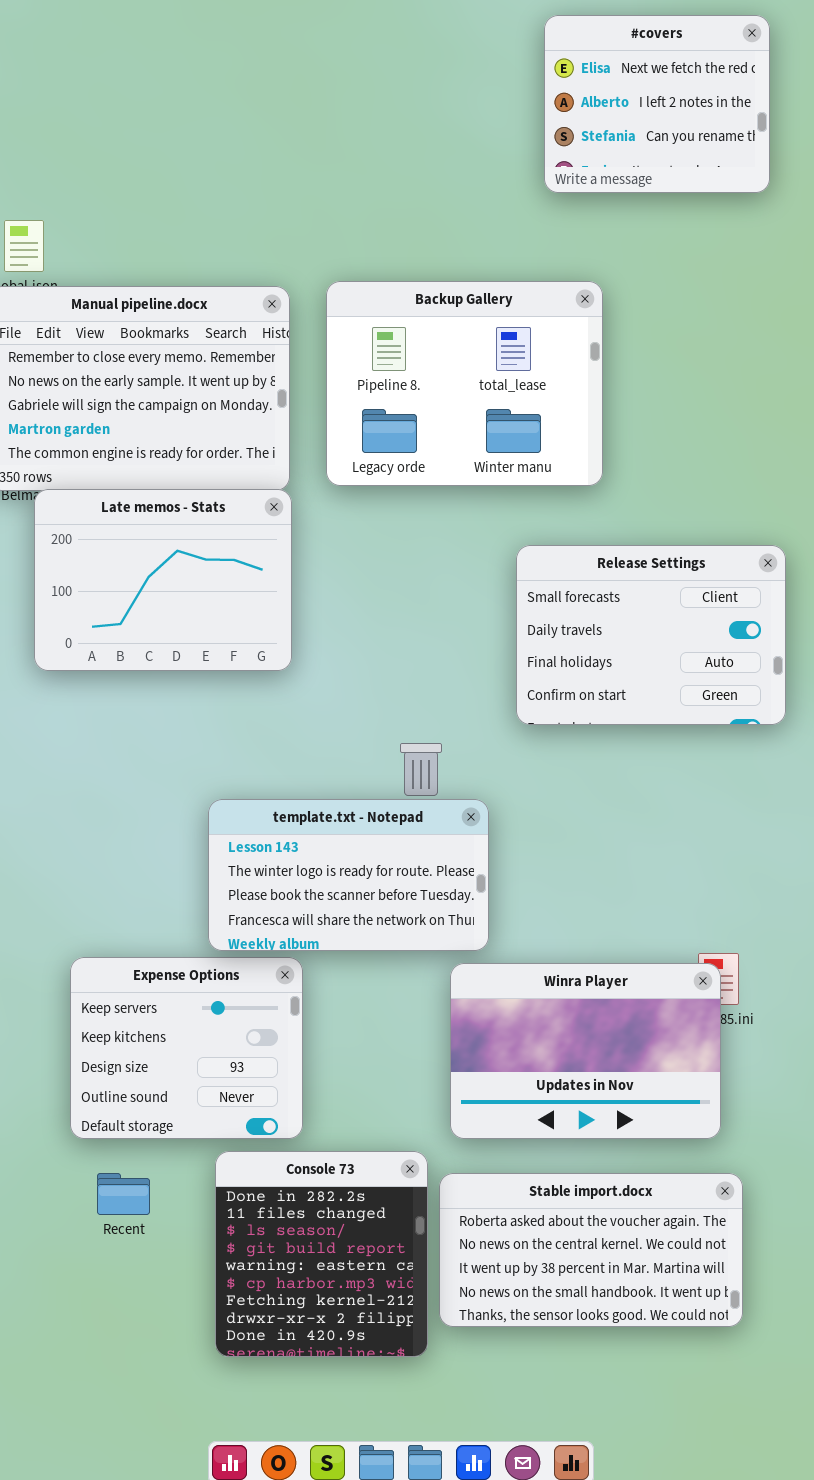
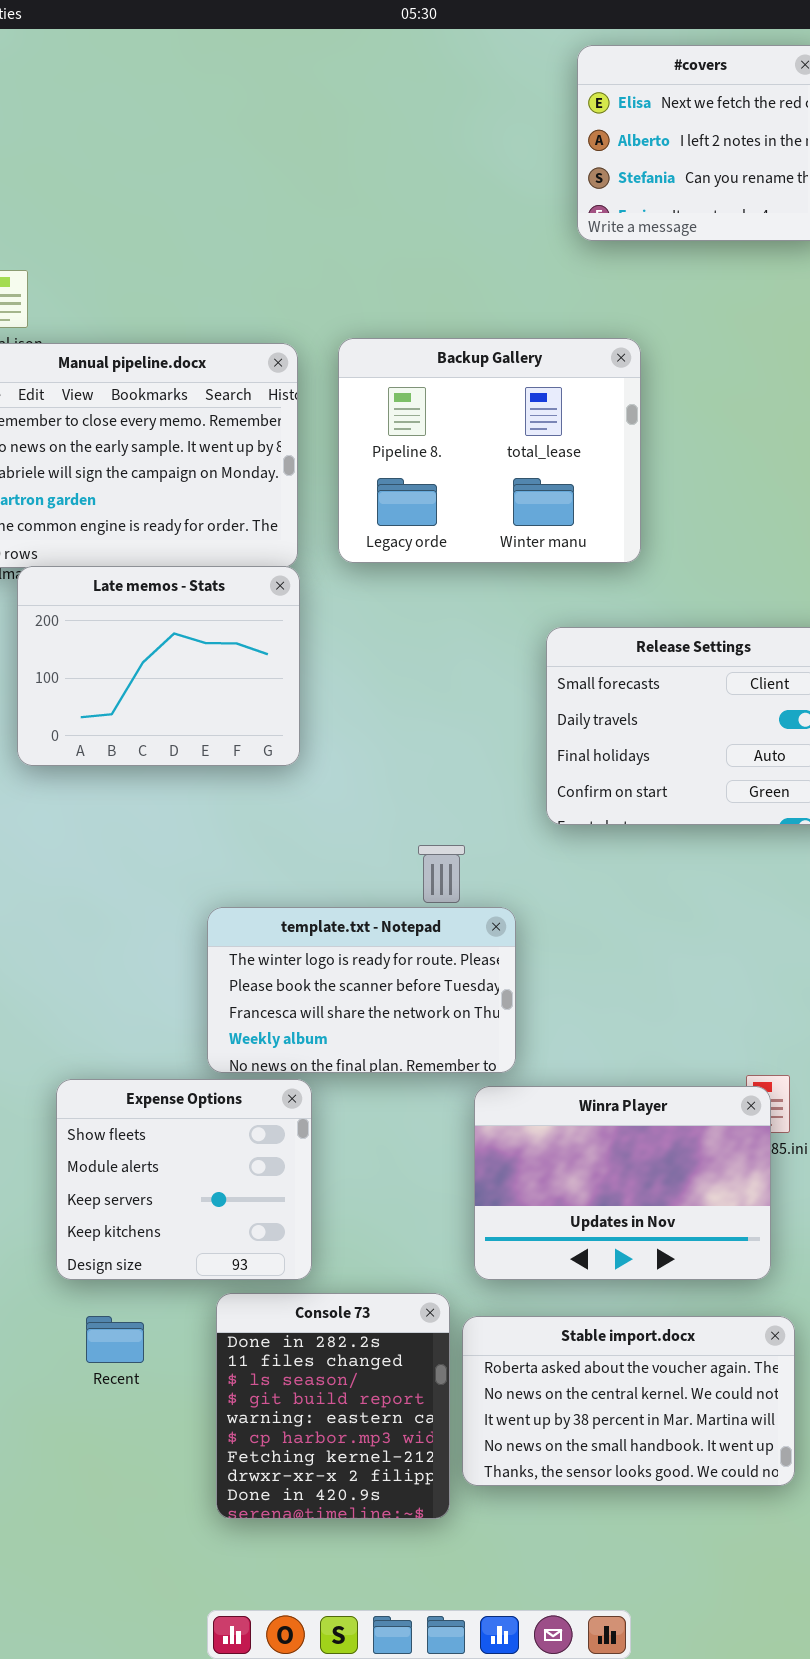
template.txt - Notepad: [208,799,489,951] -> [207,907,516,1073], scrolled down 1 row
Expense Options: [70,957,303,1139] -> [56,1079,312,1280], scrolled up 2 rows

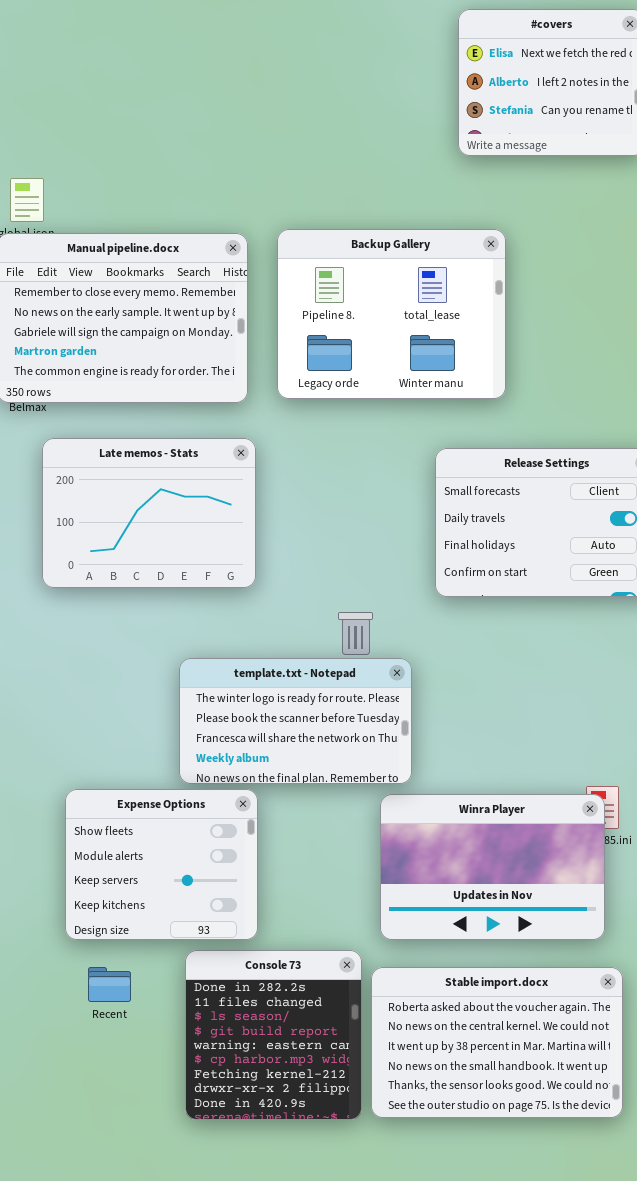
Late memos - Stats: [17,566,300,766] -> [42,438,256,588], moved
Stable import.docx: [462,1316,795,1486] -> [371,967,623,1118], resized

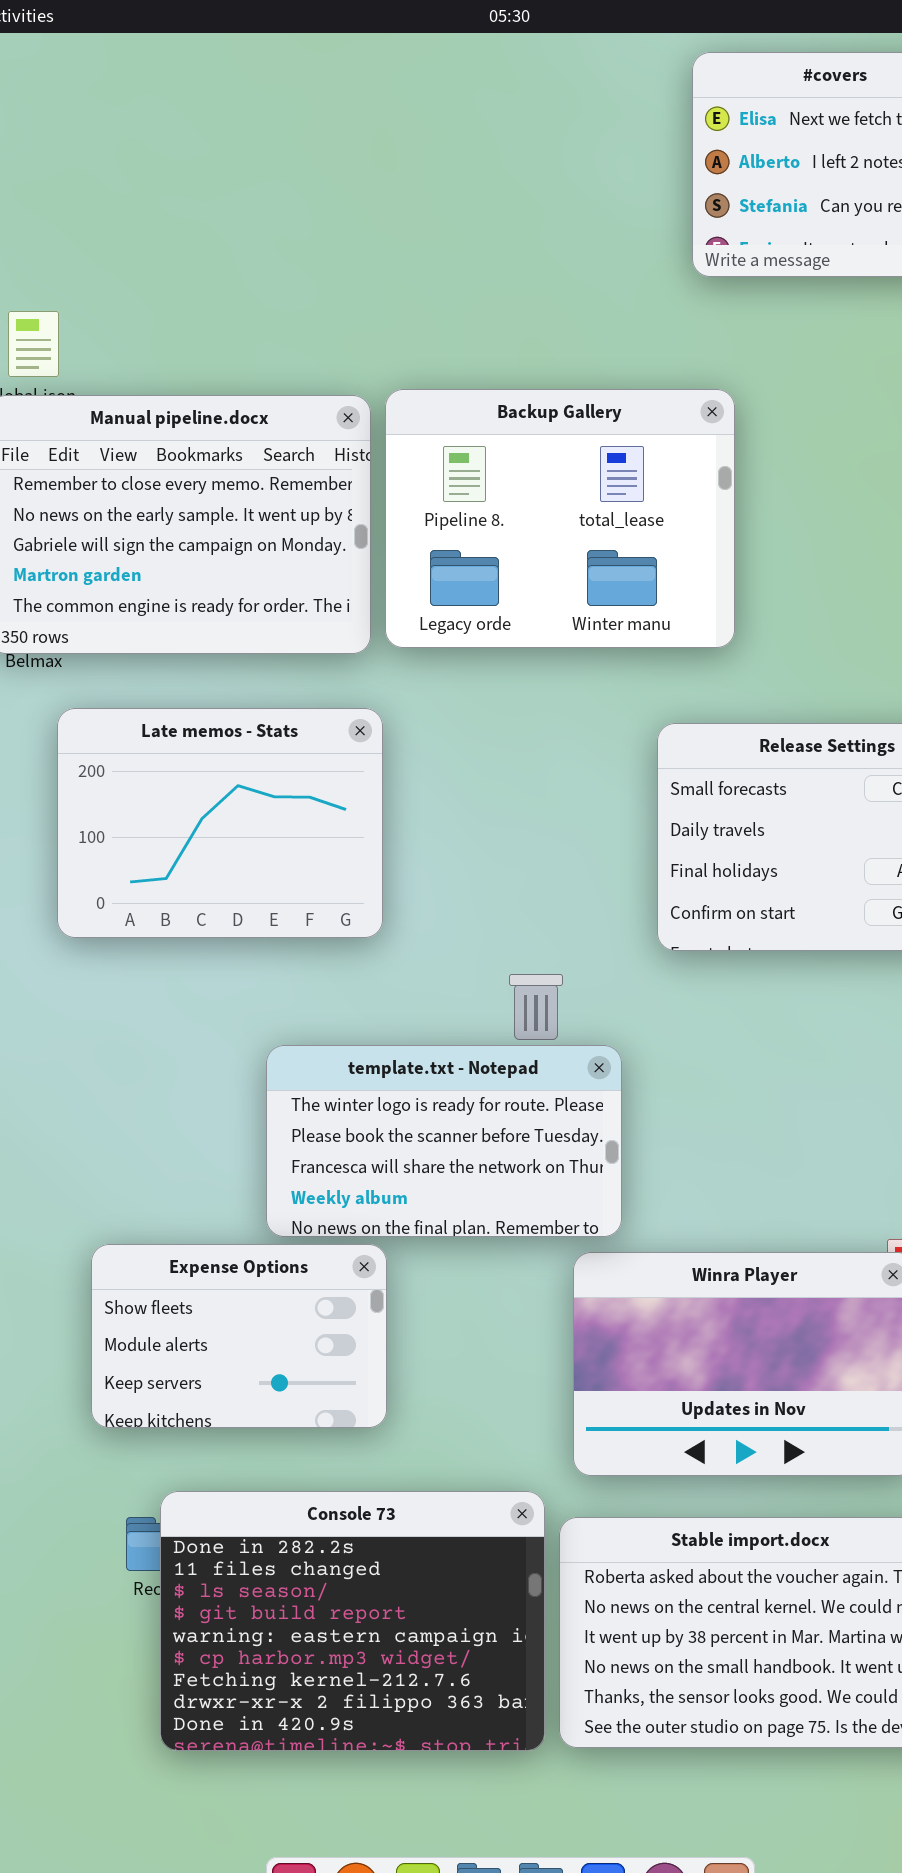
Backup Gallery: [277,229,506,399] -> [385,389,735,648], moved
Expense Options: [65,789,258,940] -> [91,1244,387,1428], resized
Console 73: [185,950,362,1120] -> [160,1491,545,1751], resized

